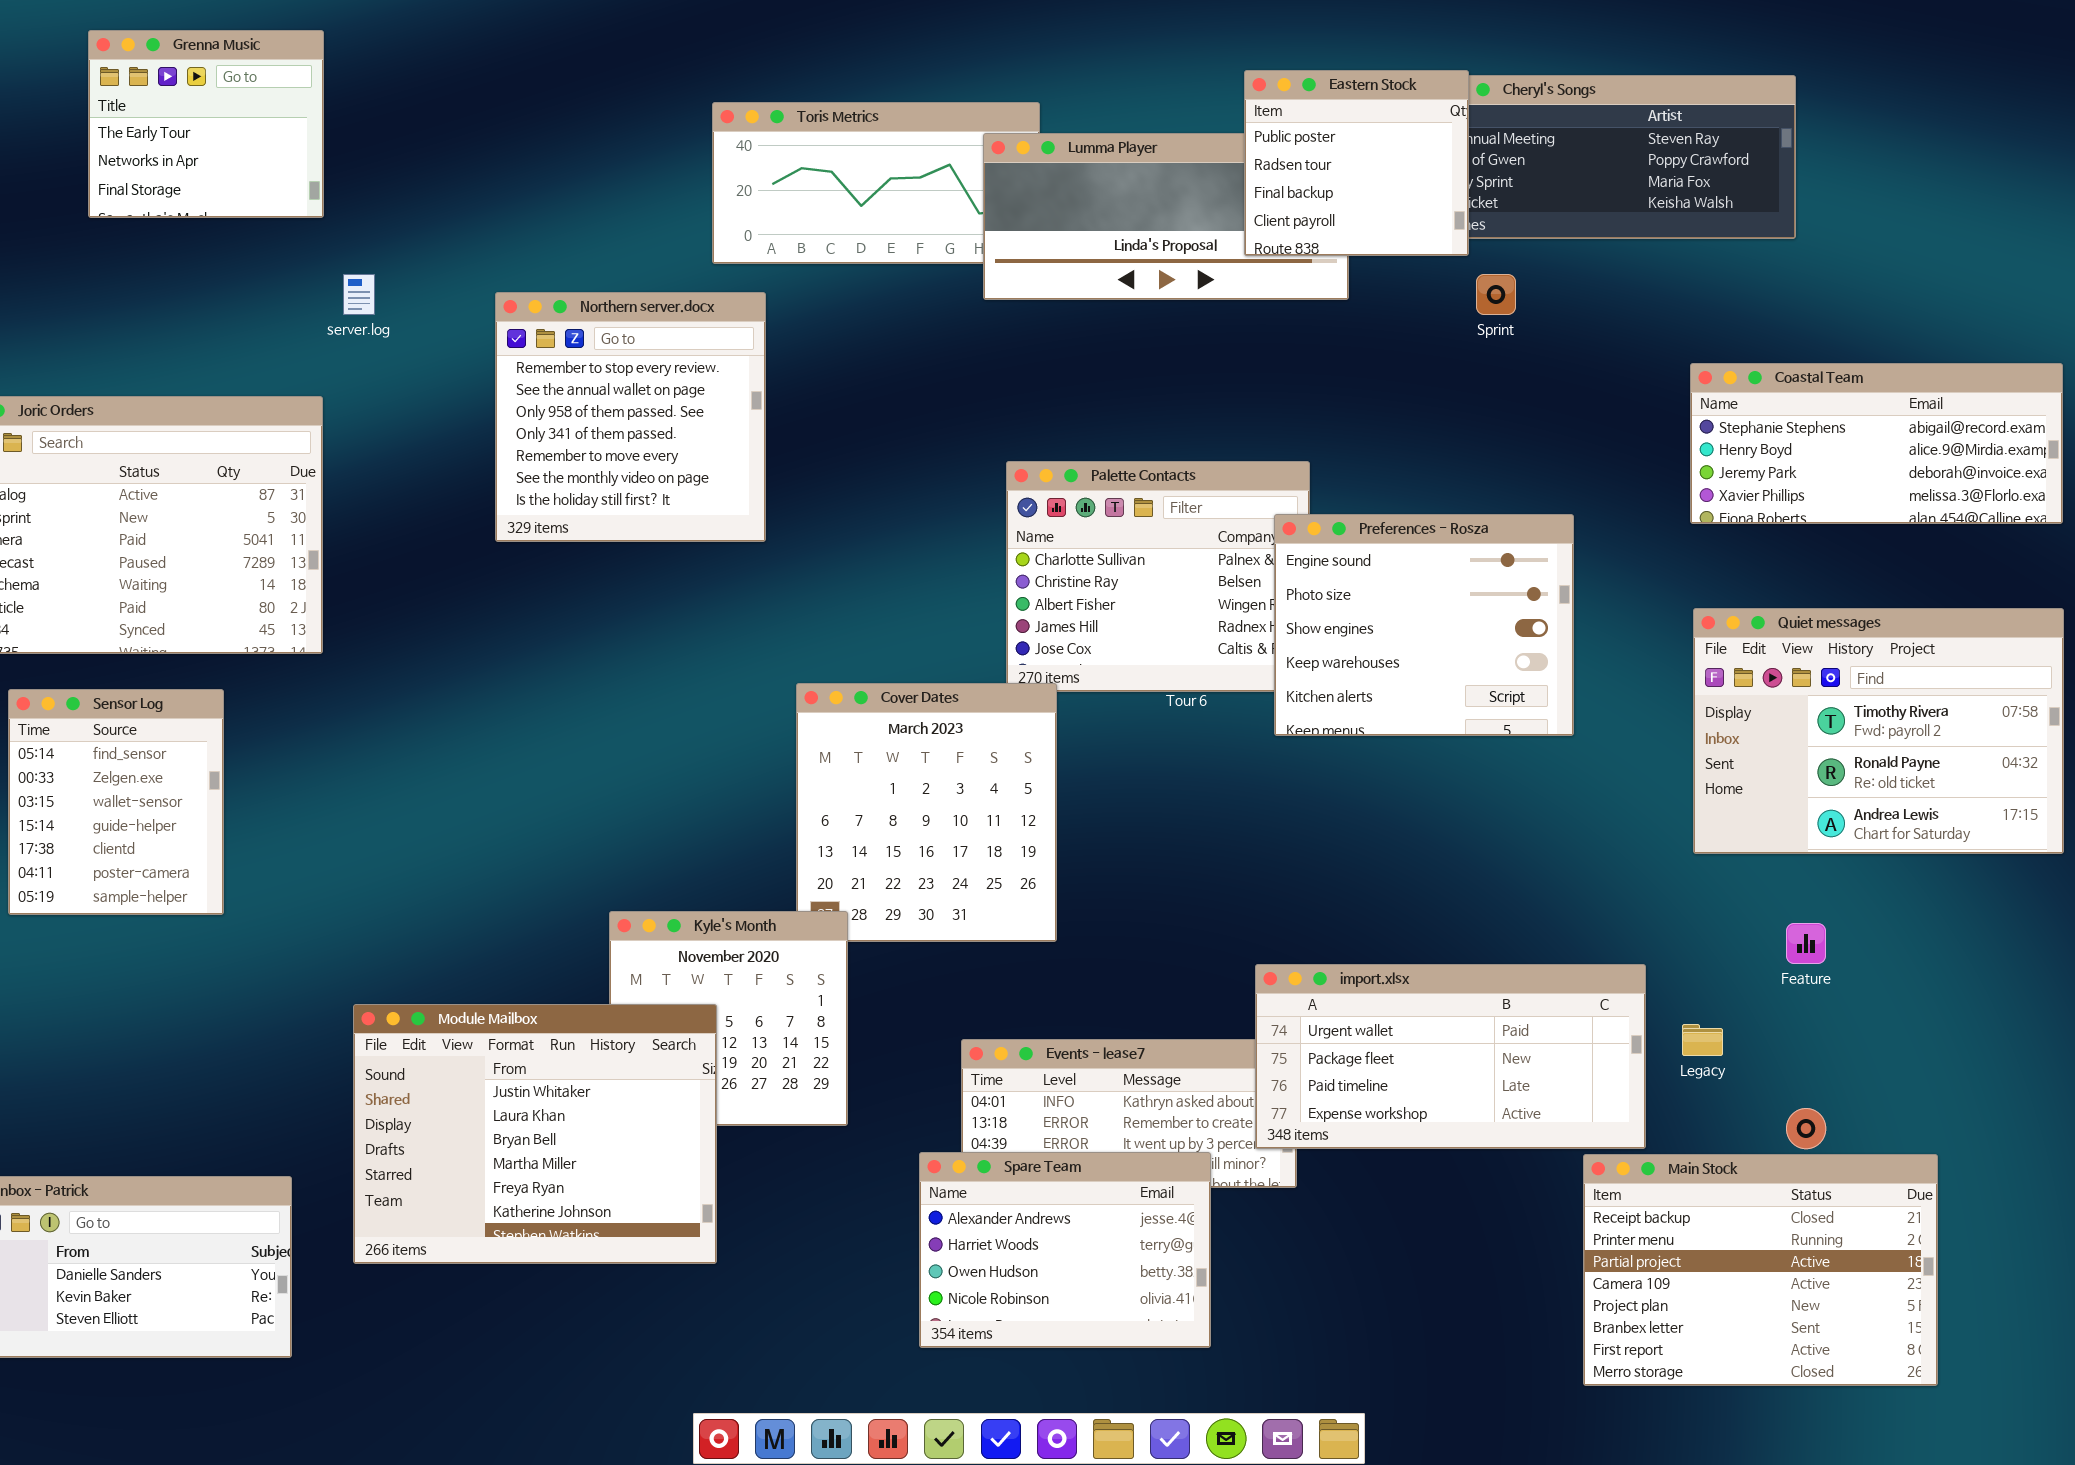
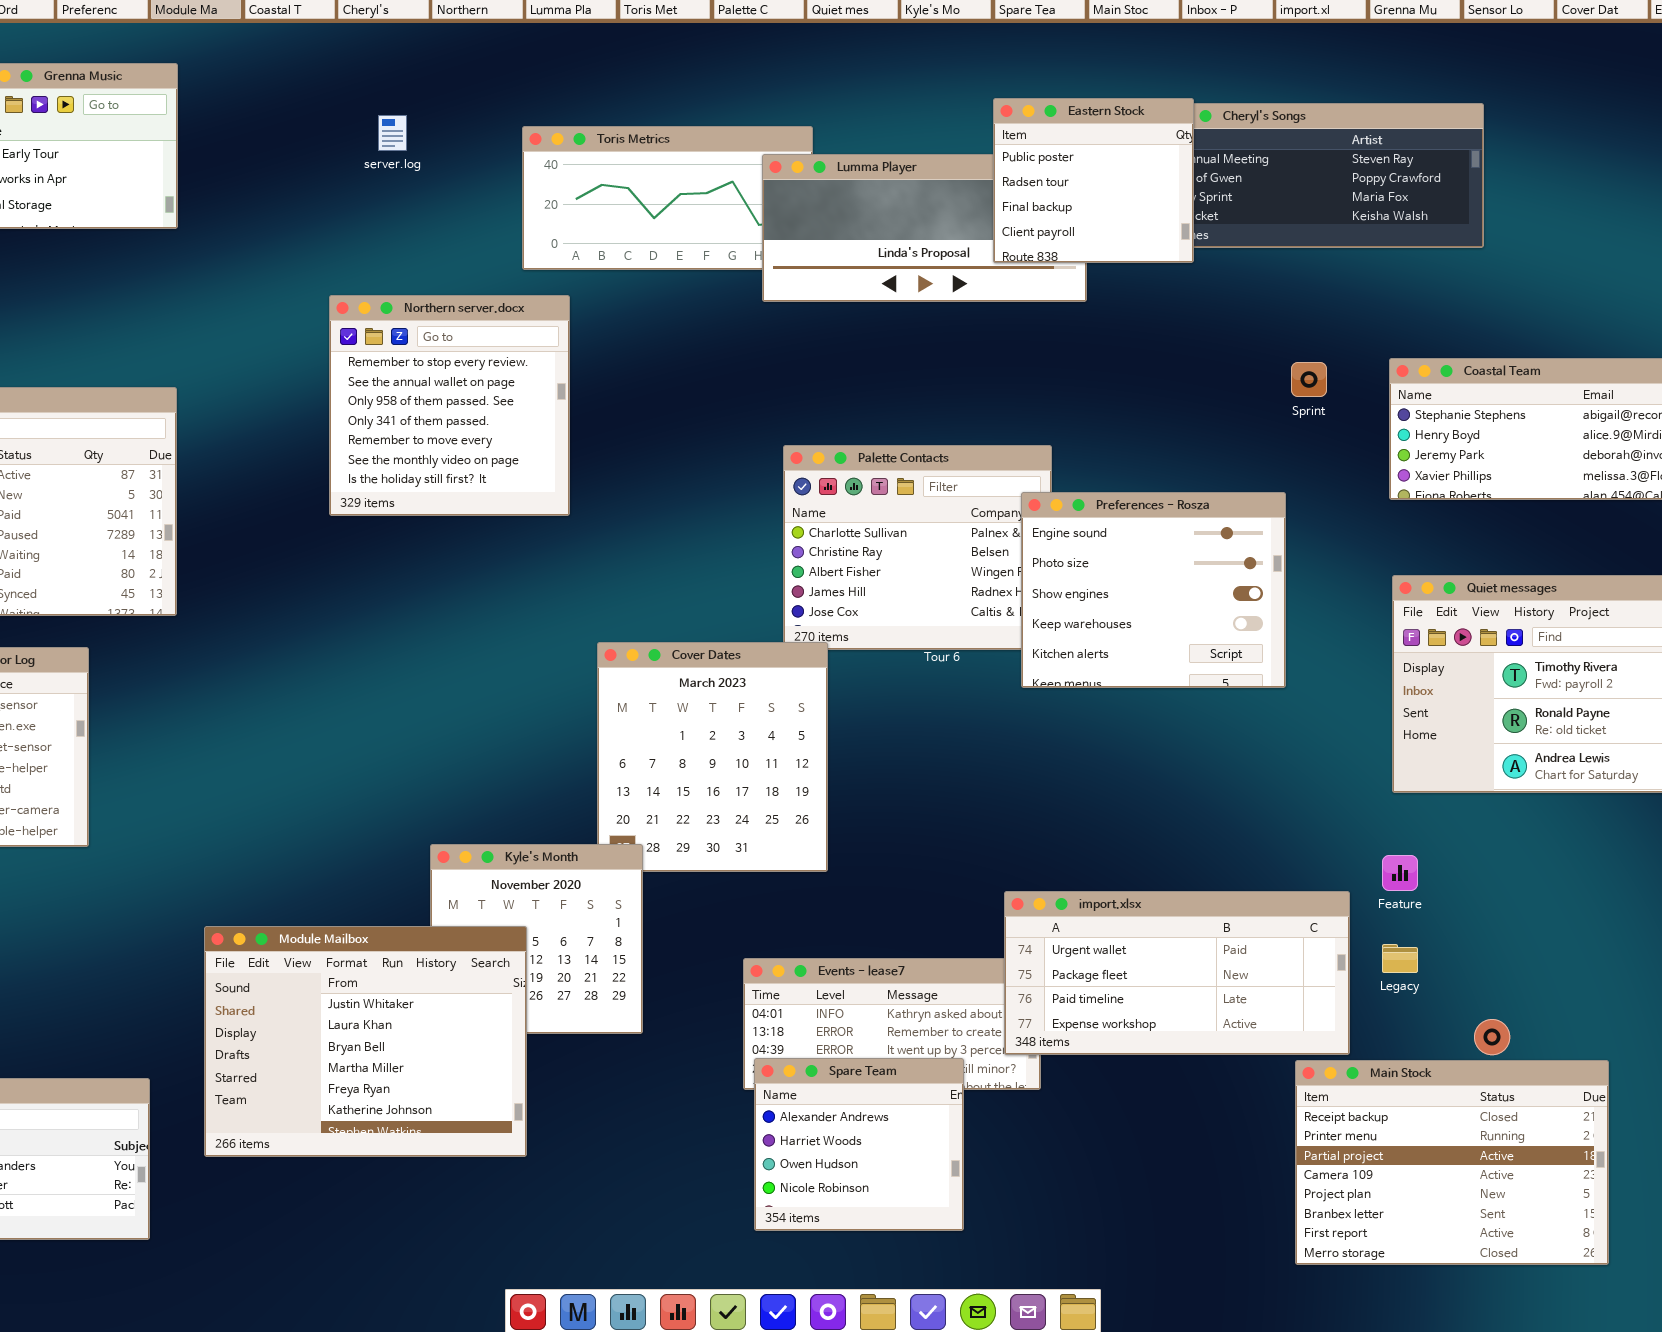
server.log: [343,274,375,315] -> [378,115,407,151], moved
Sprint: [1476,274,1516,315] -> [1291,362,1327,397], moved
Feature: [1786,923,1826,964] -> [1382,855,1418,891], moved
Spare Team: [919,1152,1211,1348] -> [754,1058,964,1231], resized

